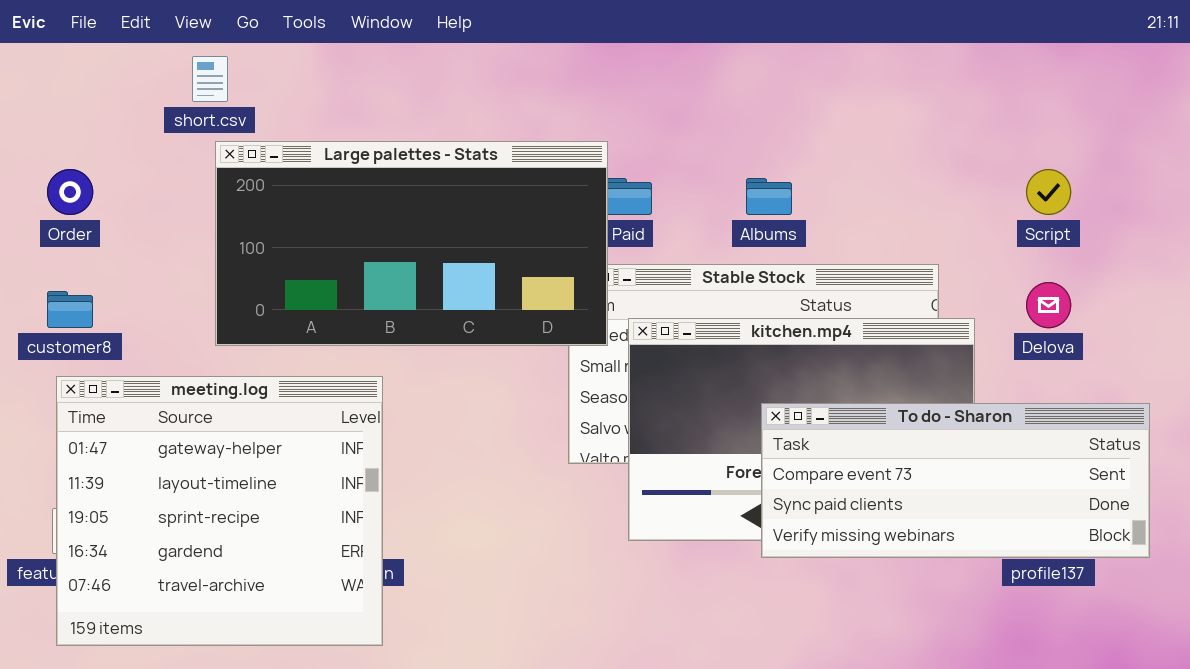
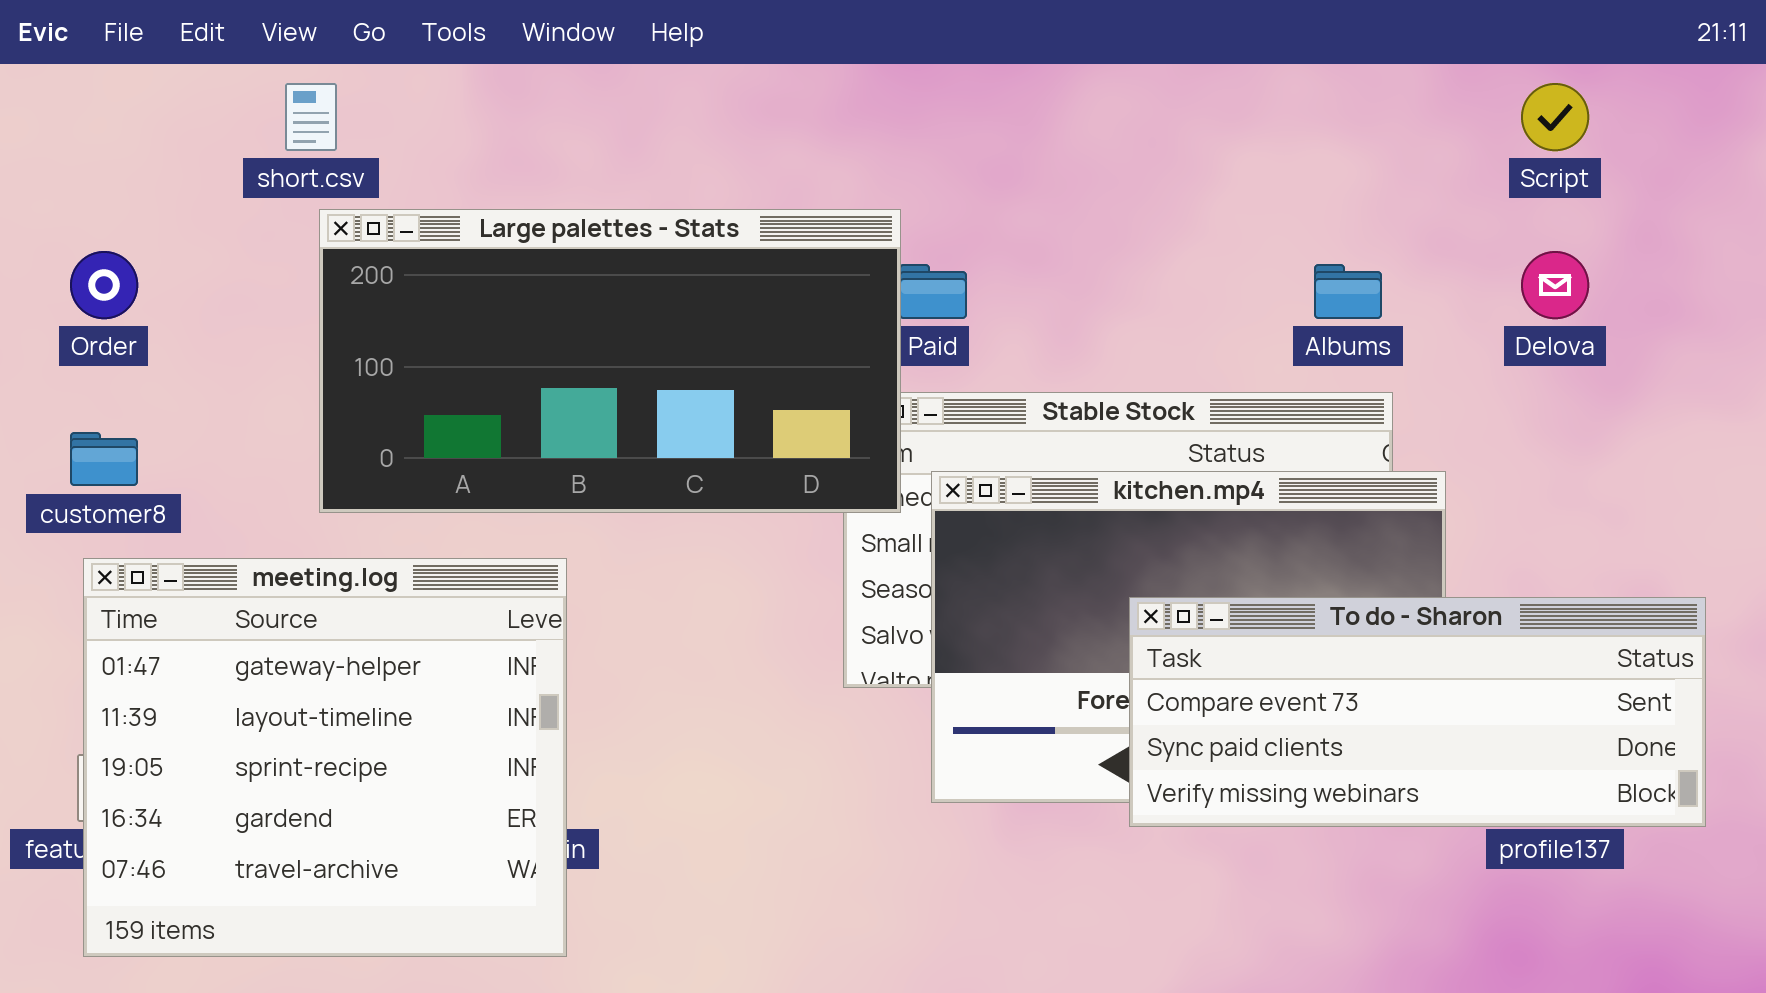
Script: [1026,169,1071,215] -> [1521,83,1589,151], moved
Albums: [746,178,792,215] -> [1314,264,1382,319], moved
Delova: [1026,282,1071,328] -> [1521,251,1589,319], moved

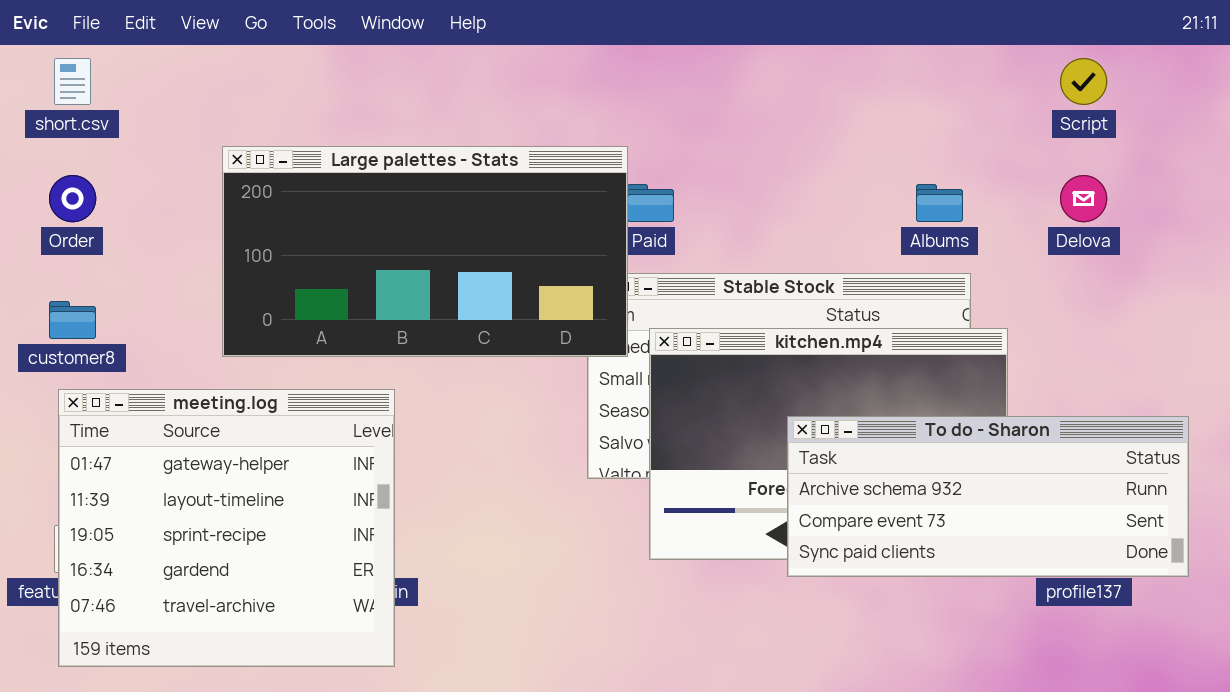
short.csv: [285,83,337,151] -> [54,58,91,105], moved
To do - Sharon: [1129,597,1706,827] -> [787,416,1189,577], scrolled up 1 row

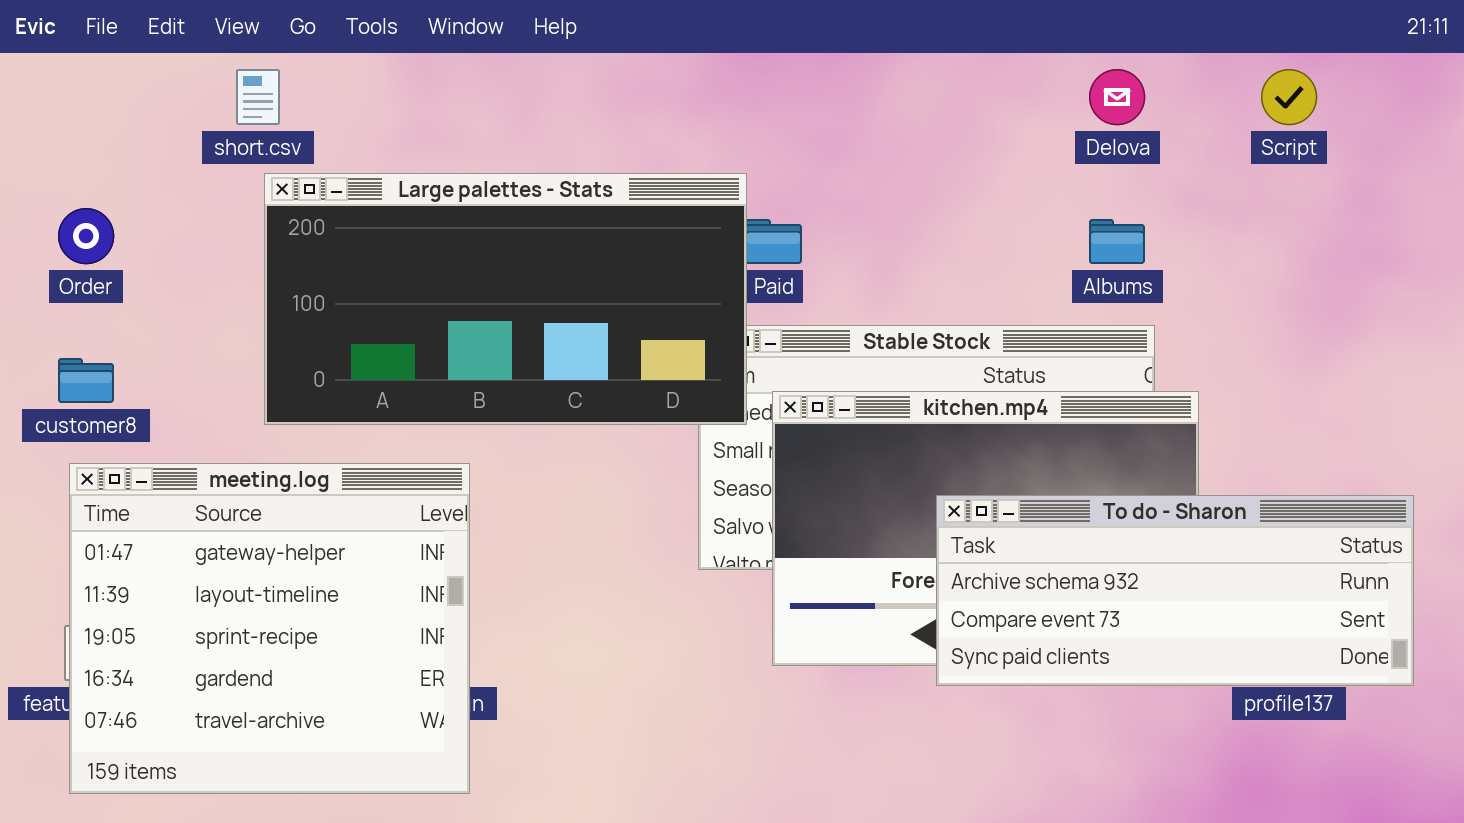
short.csv: [54,58,91,105] -> [236,69,280,125], moved
Delova: [1060,175,1107,222] -> [1089,69,1145,125], moved

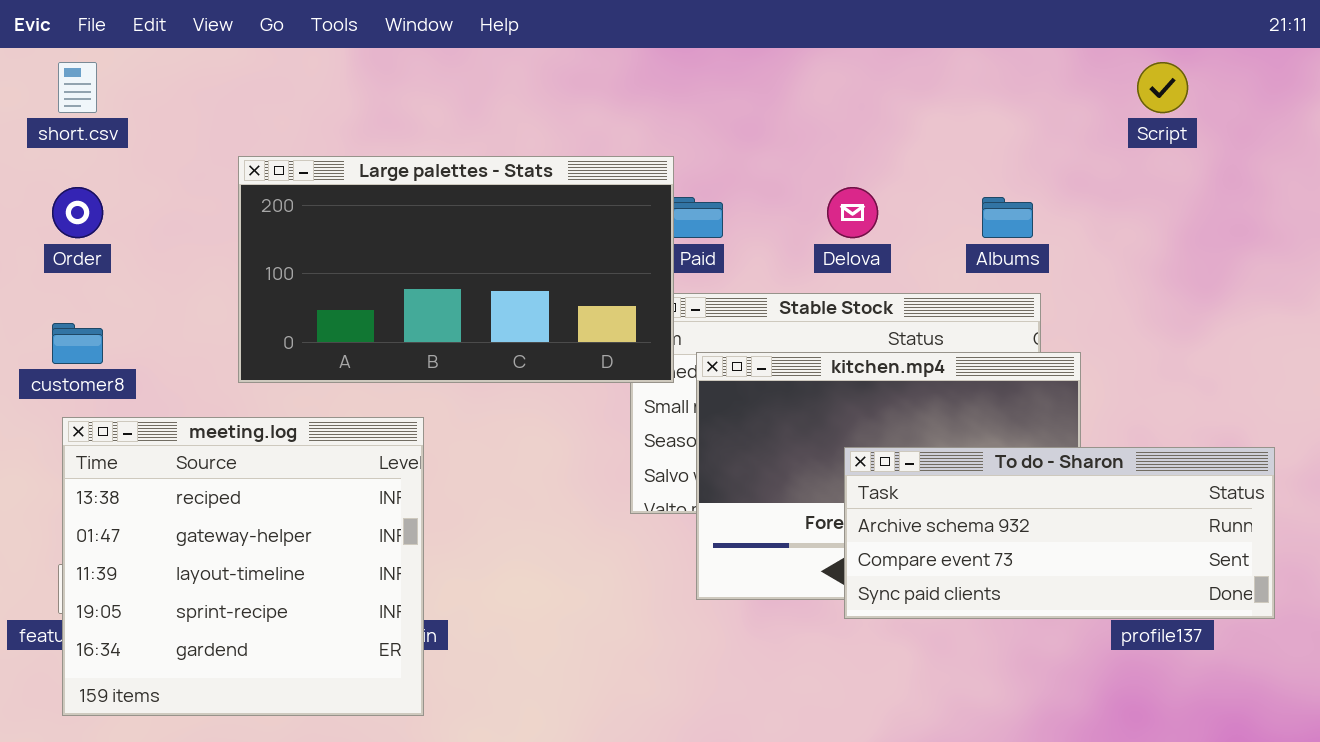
short.csv: [236,69,280,125] -> [58,62,97,113], moved
Delova: [1089,69,1145,125] -> [827,187,878,238], moved
meeting.log: [69,463,470,794] -> [62,417,424,716], scrolled up 1 row

